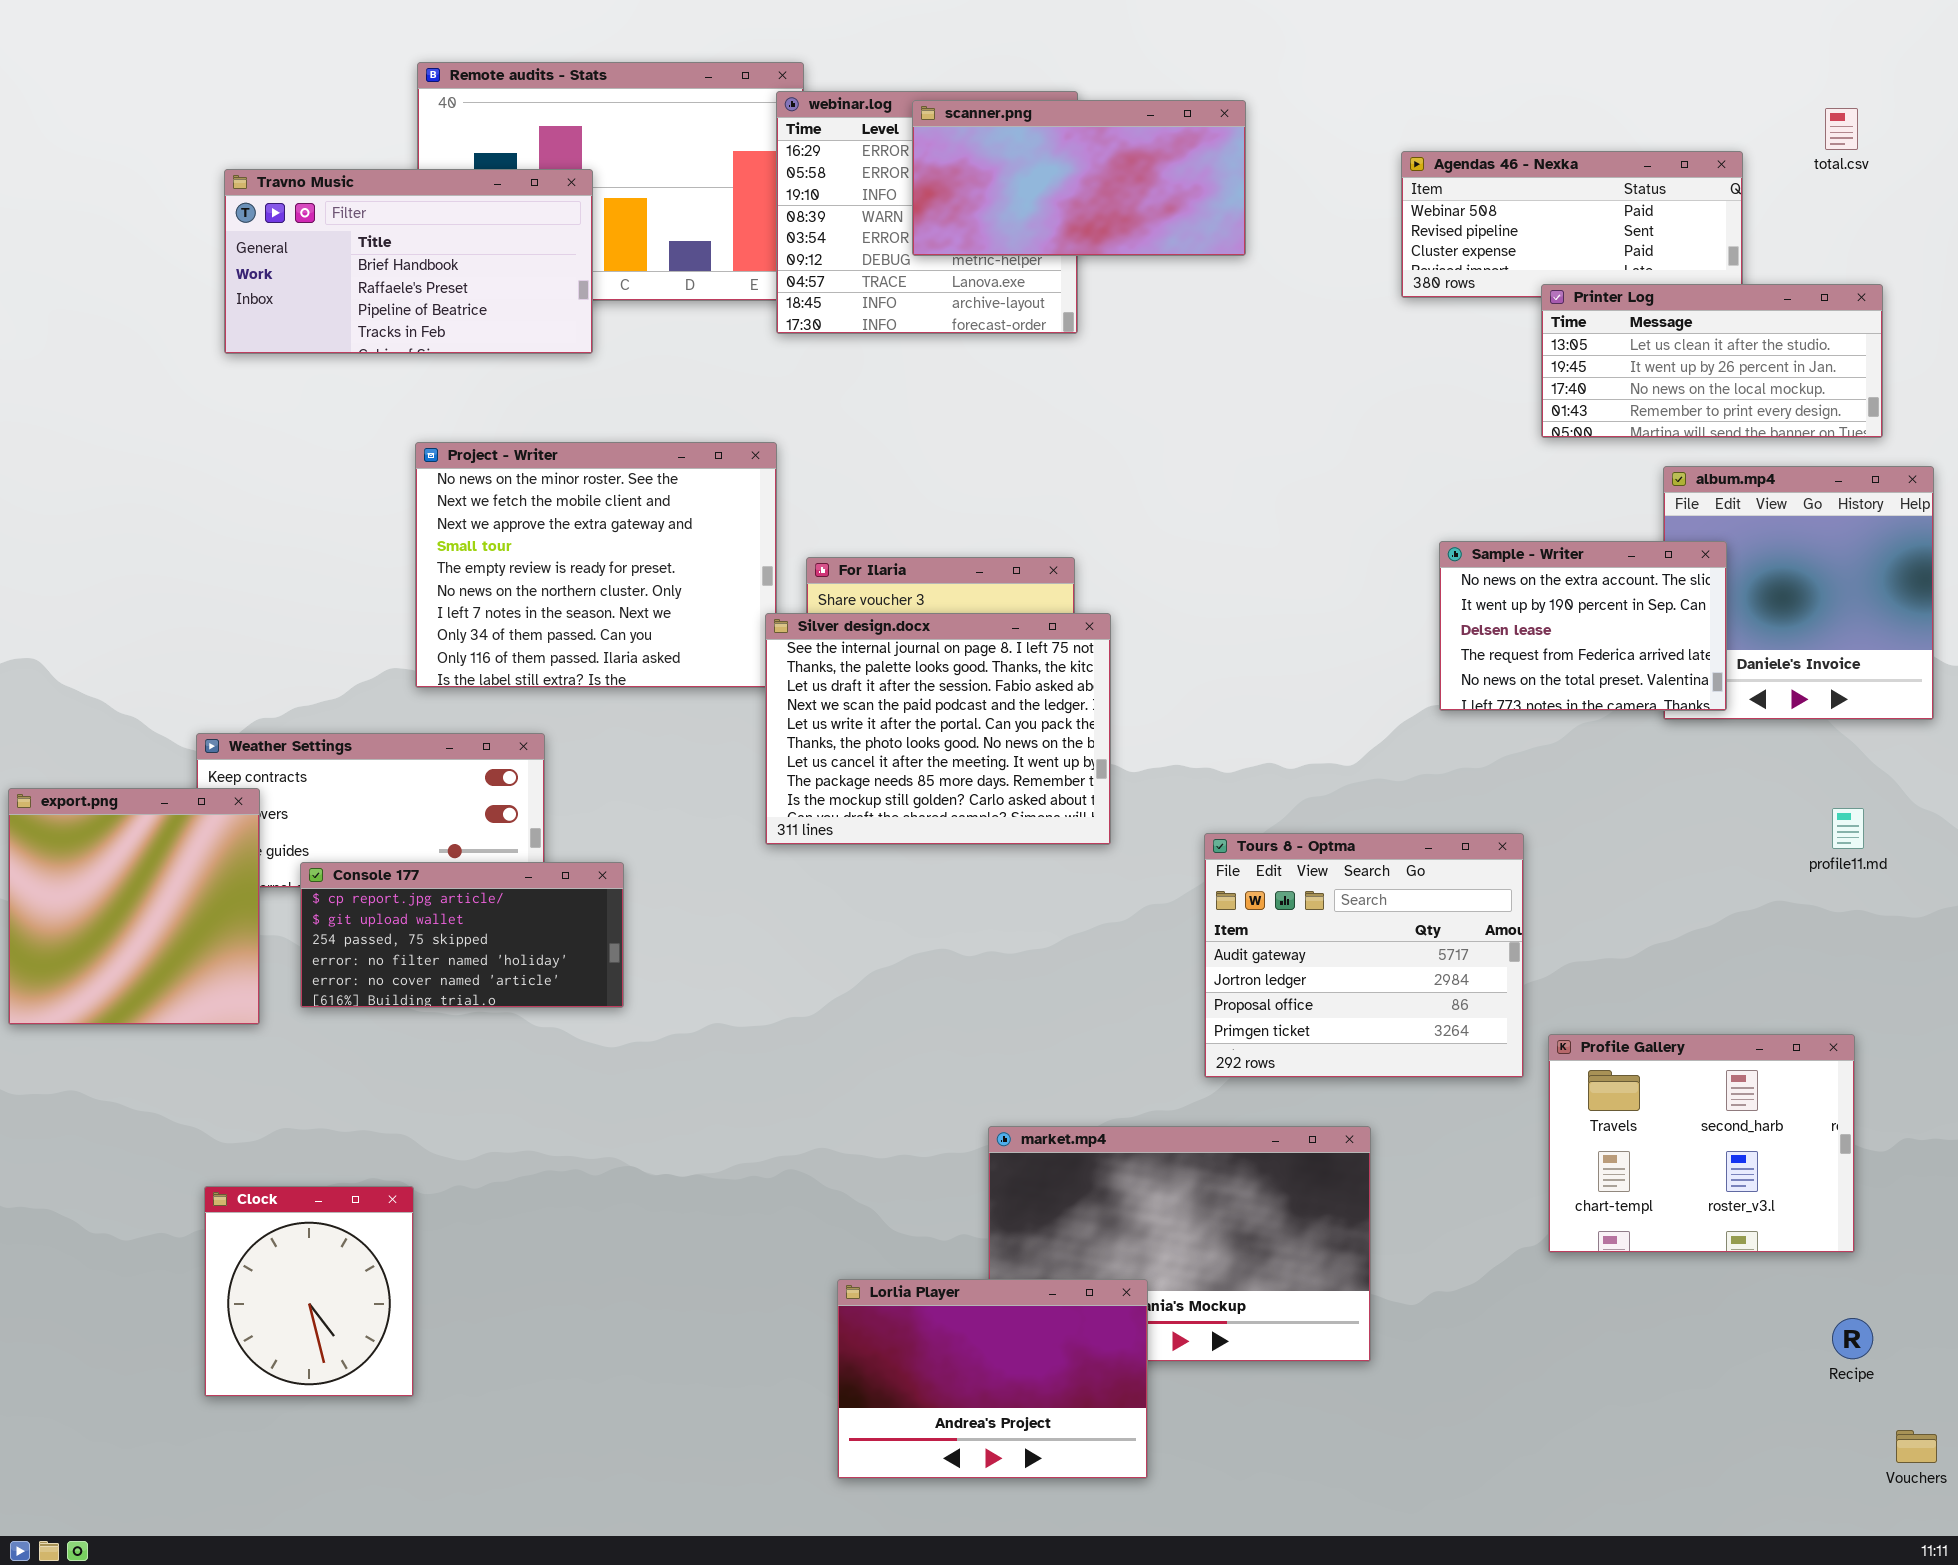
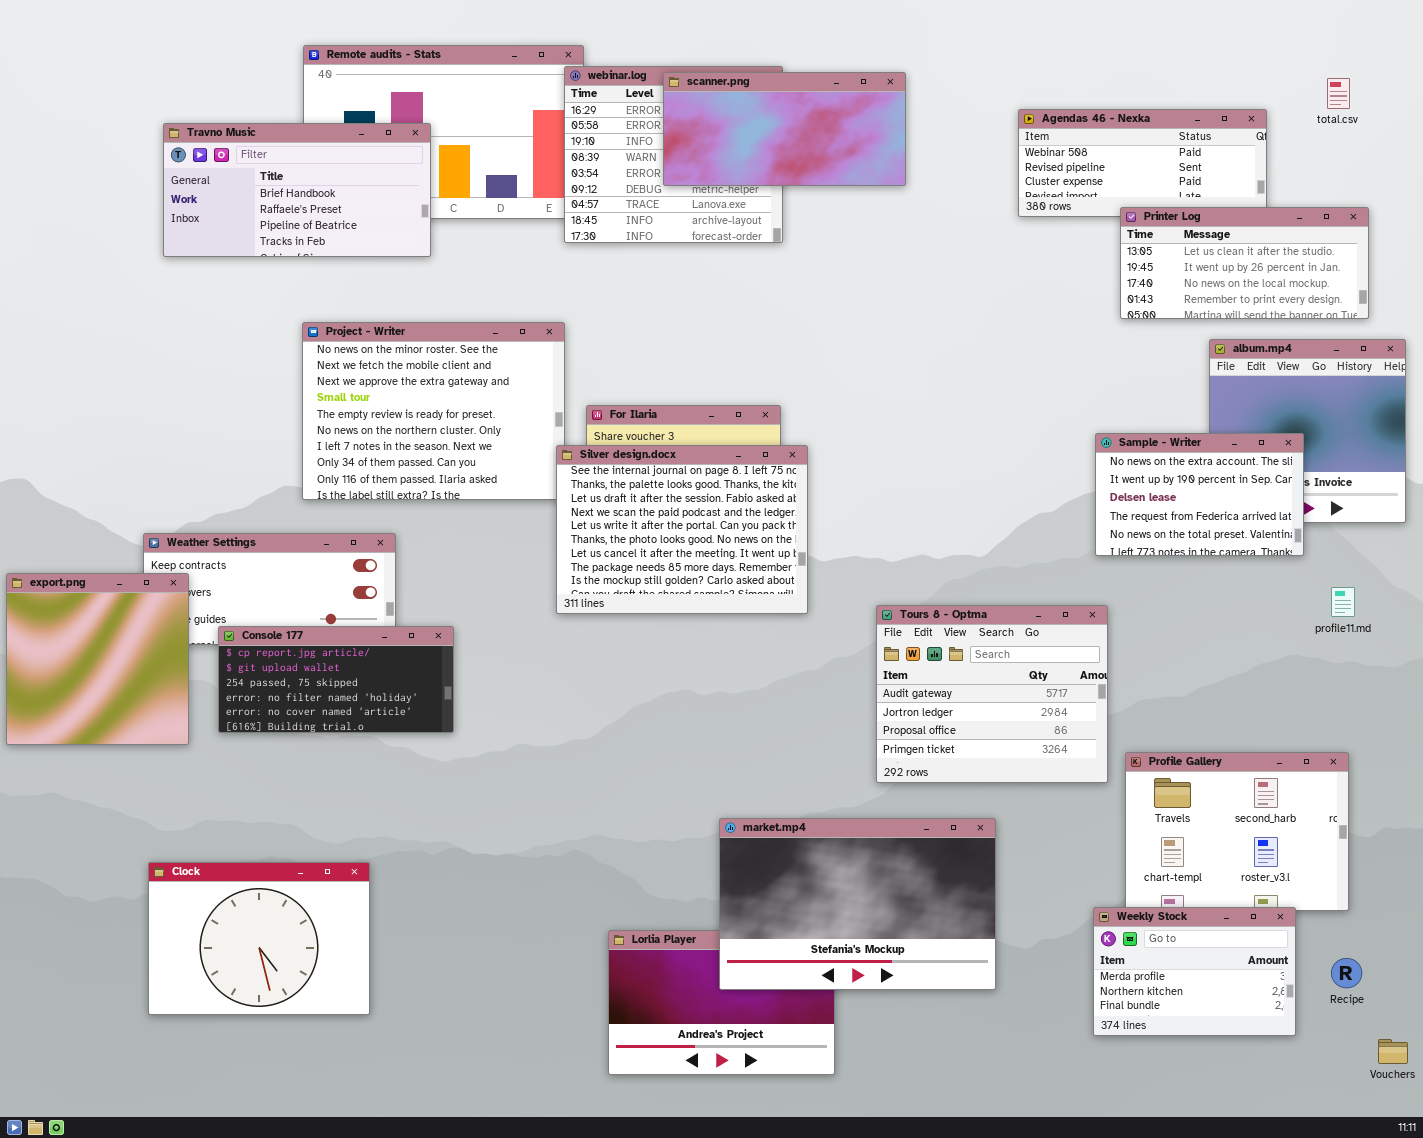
Sample - Writer: [1439,541,1727,711] -> [1095,433,1304,556], moved
market.mp4: [988,1126,1371,1362] -> [719,818,996,990], raised
Clock: [204,1186,414,1397] -> [148,862,370,1015], resized
Weekly Stock: none -> [1093,907,1296,1036], opened

